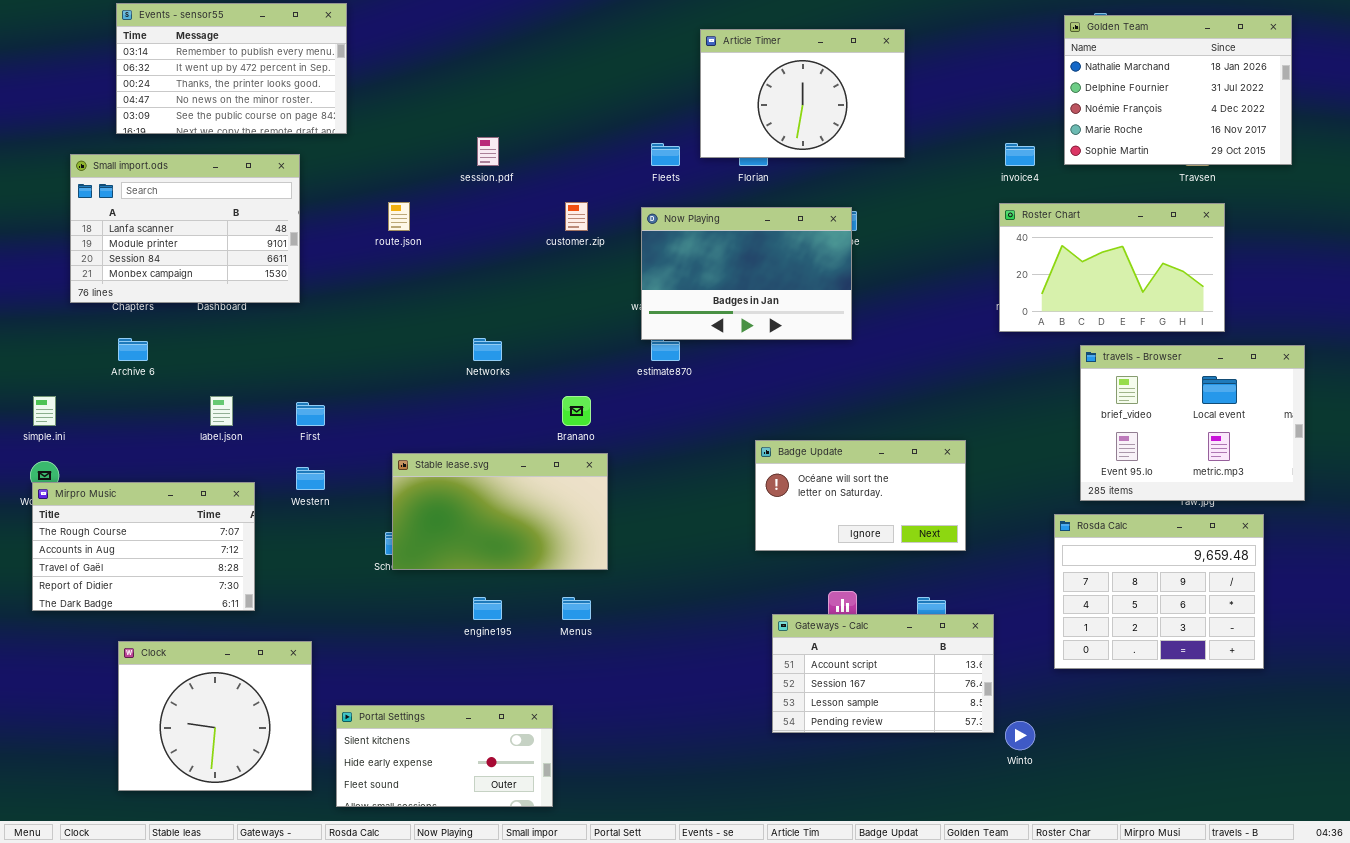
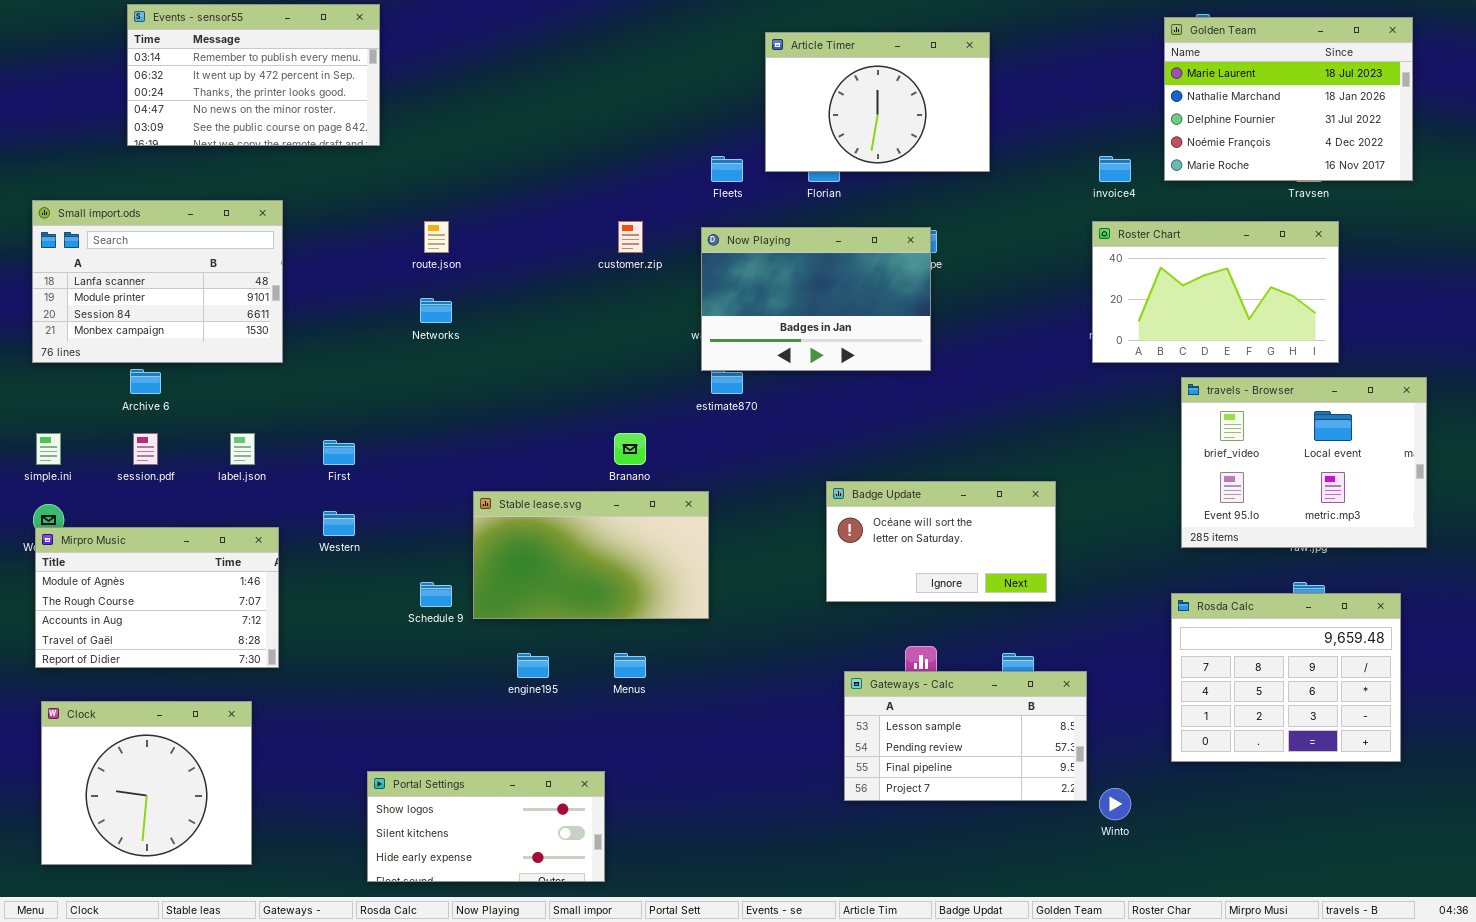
Golden Team: [1064,15,1292,165] -> [1164,17,1413,181], scrolled up 1 row
session.pdf: [477,137,499,166] -> [133,433,158,465], moved
Small import.ods: [70,154,300,303] -> [32,200,283,363], moved
Networks: [473,338,502,361] -> [420,298,452,323], moved
Stable lease.svg: [392,453,608,570] -> [473,491,709,619], moved
Mirpro Music: [32,482,255,611] -> [35,527,279,668], scrolled up 1 row
Rosda Calc: [1054,514,1264,669] -> [1171,593,1401,762], moved
Gateways - Calc: [772,614,994,733] -> [844,671,1087,801], scrolled down 2 rows
Clock: [118,641,312,791] -> [41,701,252,865], moved
Portal Settings: [336,705,553,807] -> [367,771,605,882], scrolled up 1 row

